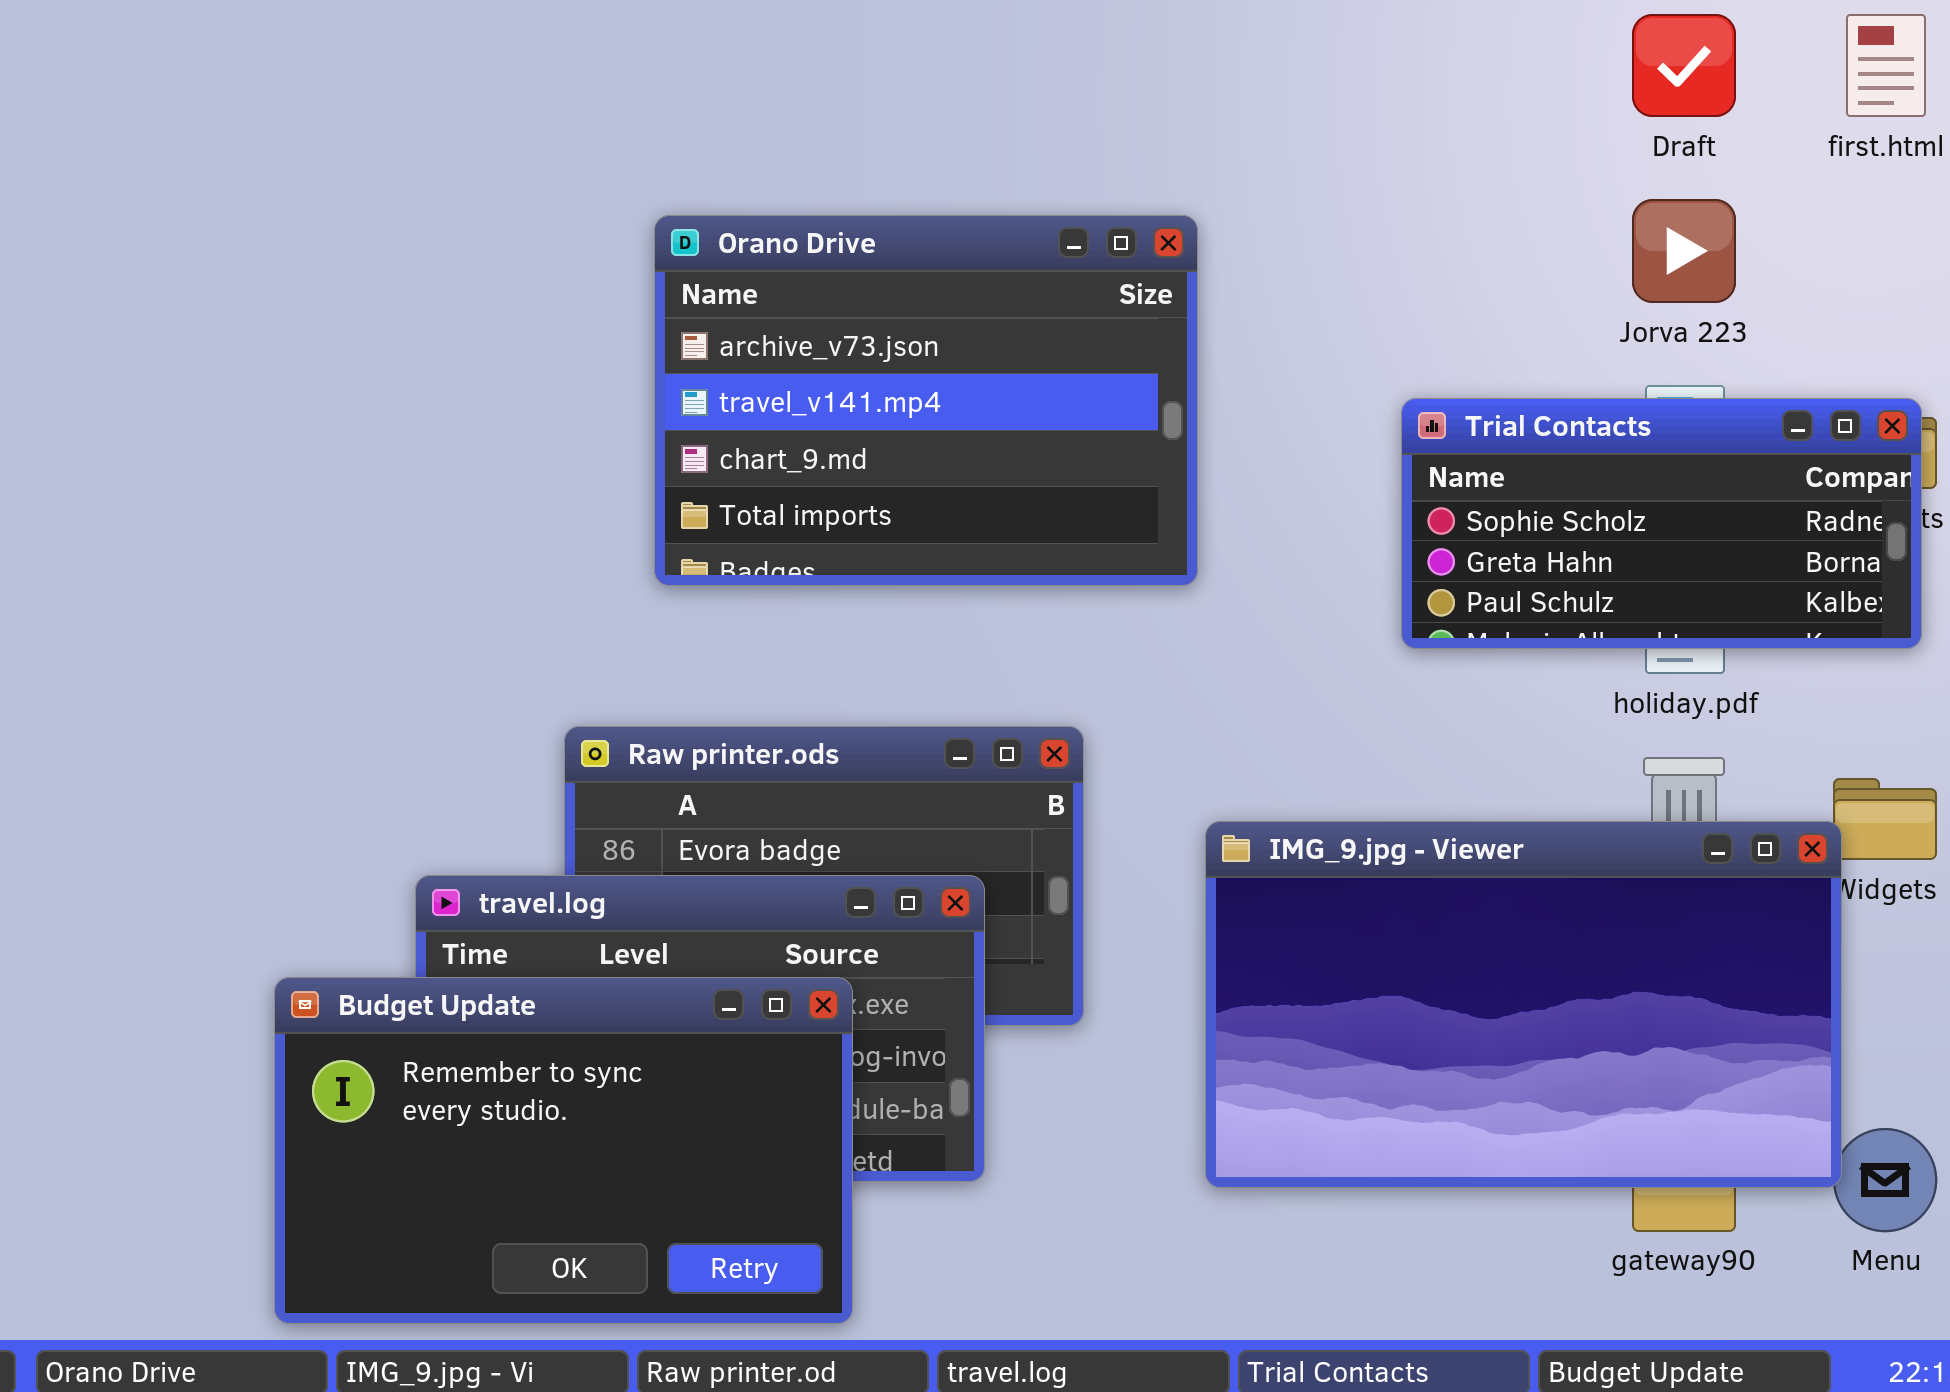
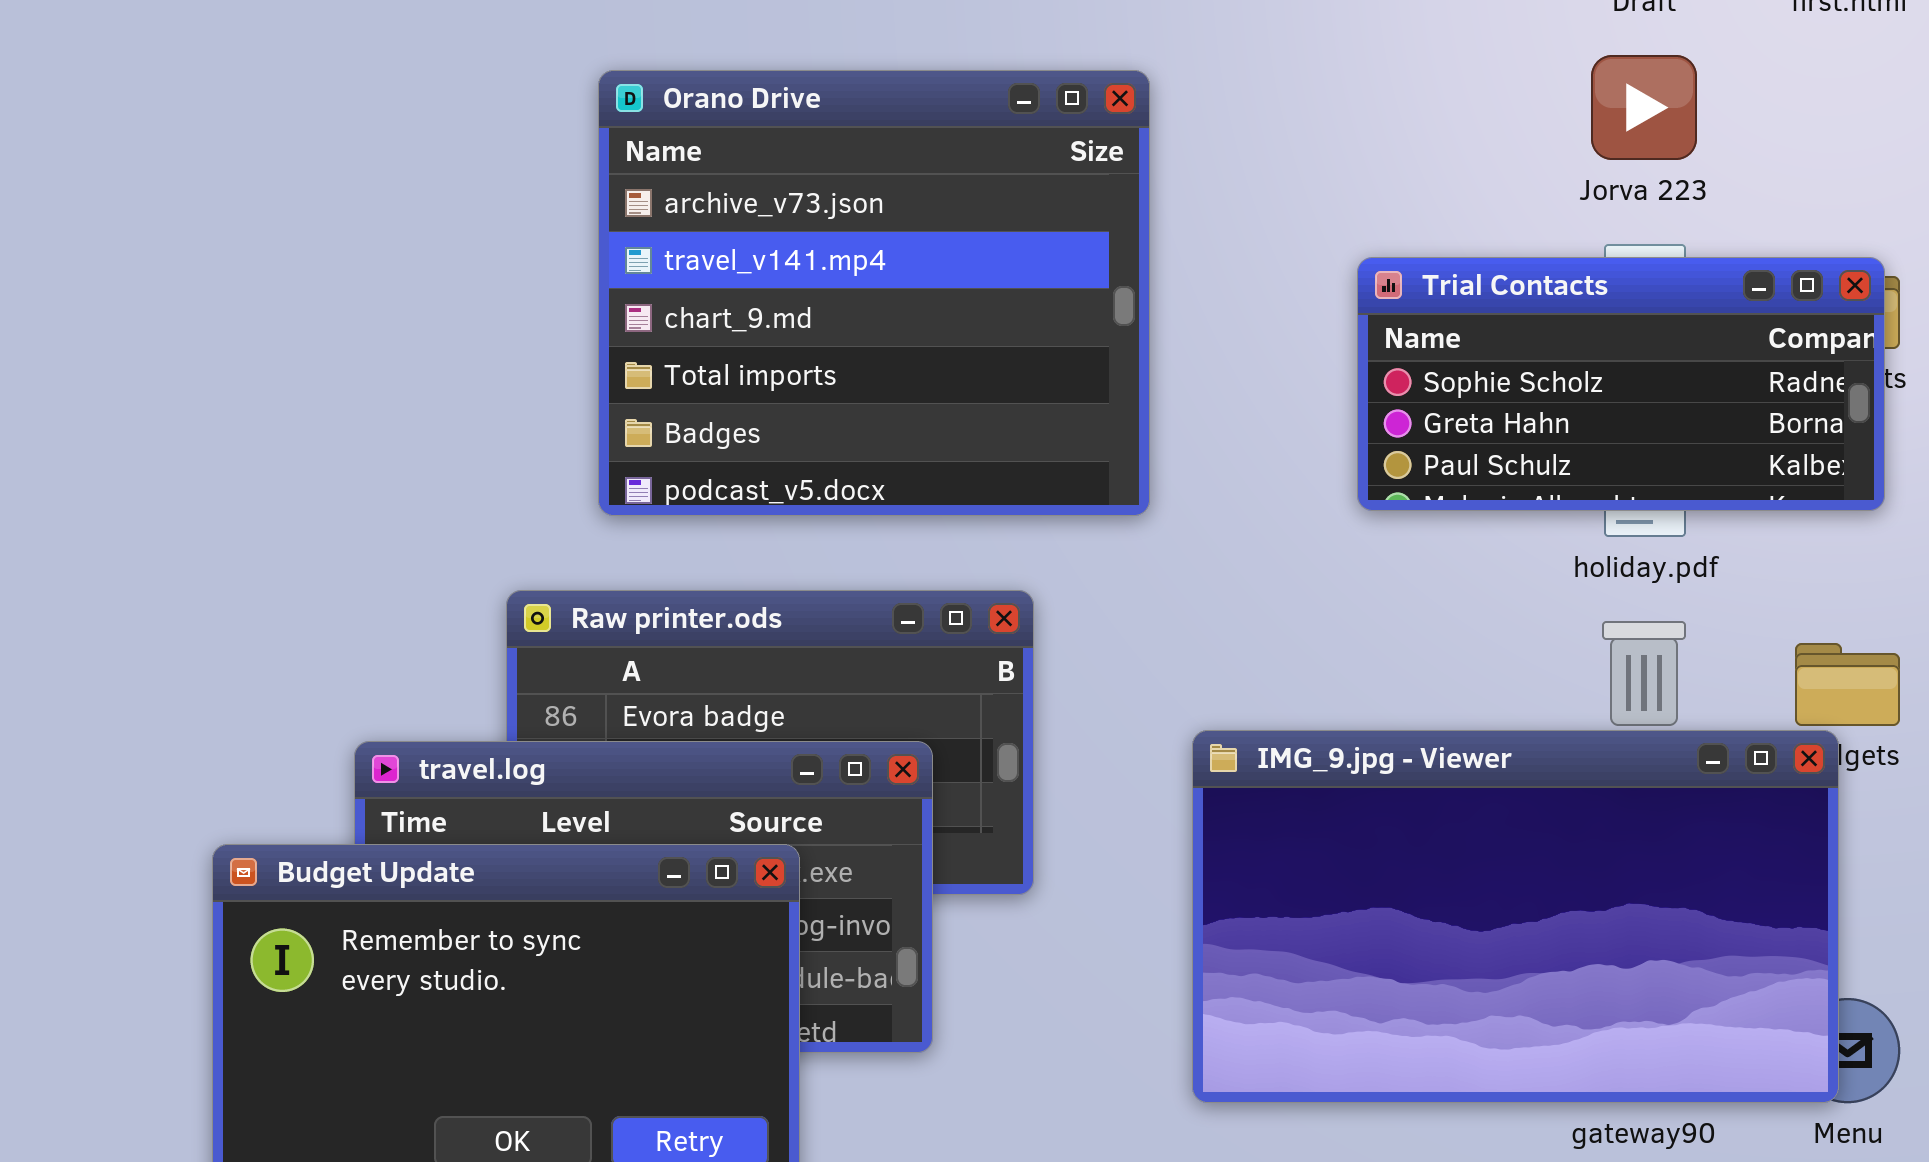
Orano Drive: [654,215,1198,586] -> [598,70,1150,516], resized
IMG_9.jpg - Viewer: [1205,821,1842,1188] -> [1192,730,1839,1103], moved

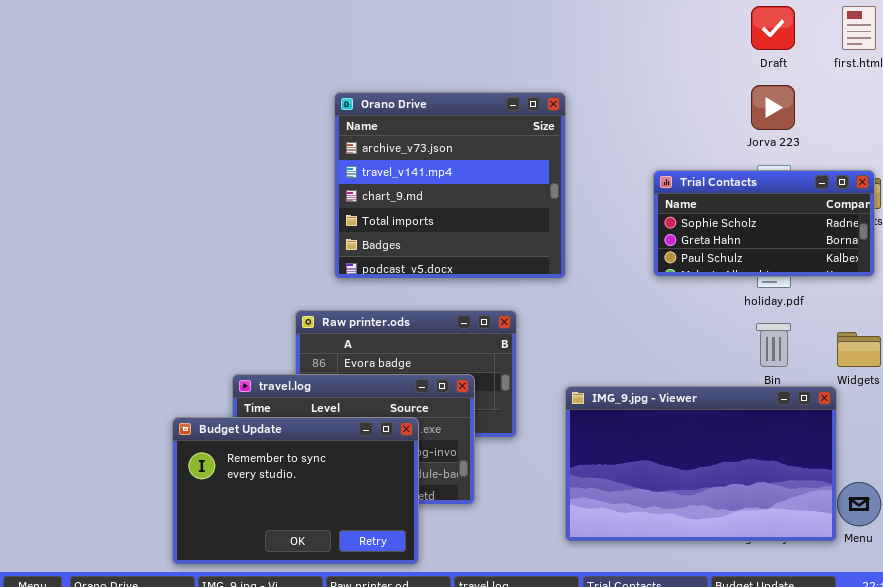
IMG_9.jpg - Viewer: [1192,730,1839,1103] -> [565,386,837,542], moved

